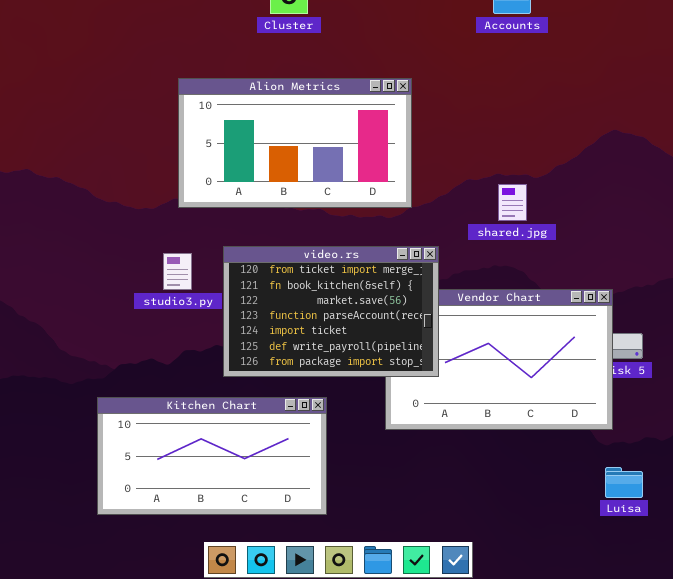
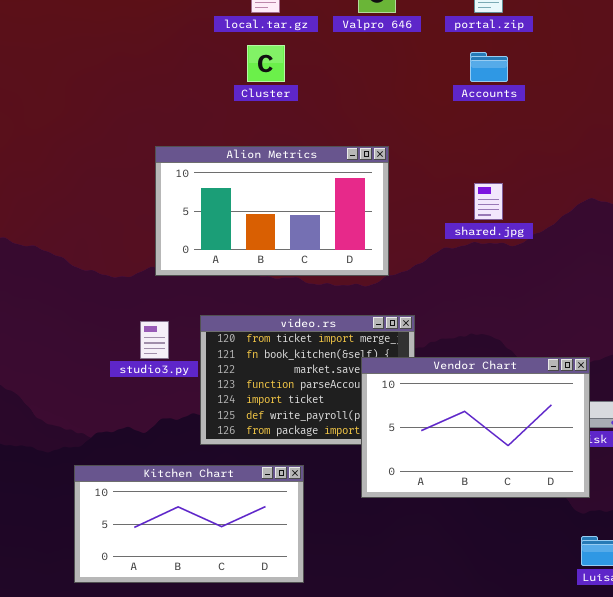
shared.jpg: [498,184,527,221] -> [474,183,503,220], moved
Vendor Chart: [385,289,613,430] -> [361,357,590,498], raised

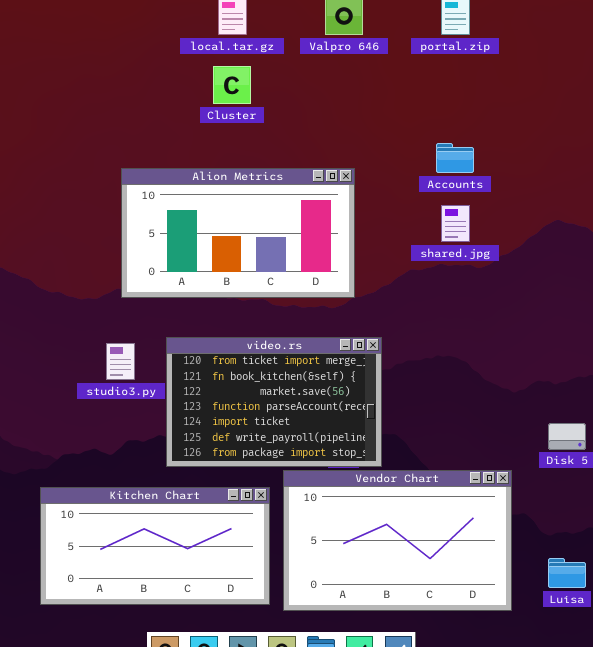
Accounts: [470,52,508,82] -> [436,143,474,173], moved
Vendor Chart: [361,357,590,498] -> [283,470,512,611], moved

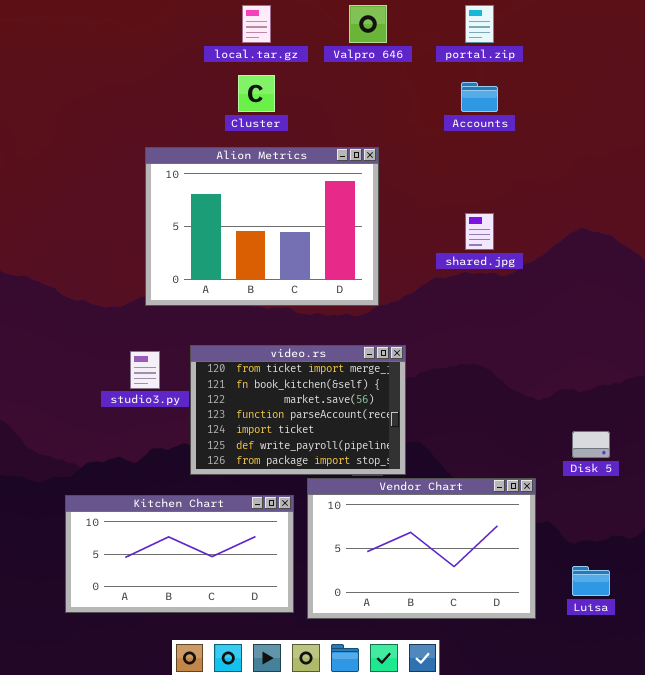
Accounts: [436,143,474,173] -> [461,82,498,112], moved
Alion Metrics: [121,168,355,298] -> [145,147,379,306], resized

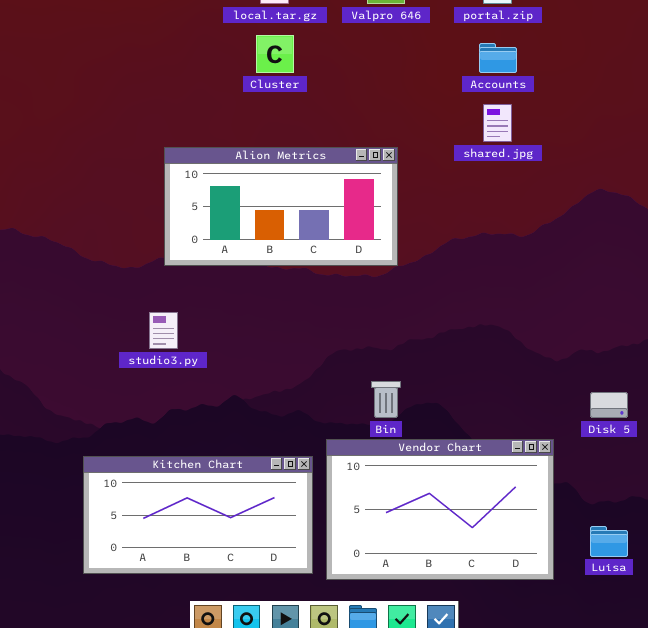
Alion Metrics: [145,147,379,306] -> [164,147,398,266], resized
shared.jpg: [465,213,494,250] -> [483,104,512,142], moved
video.rs: [190,345,406,475] -> none, closed

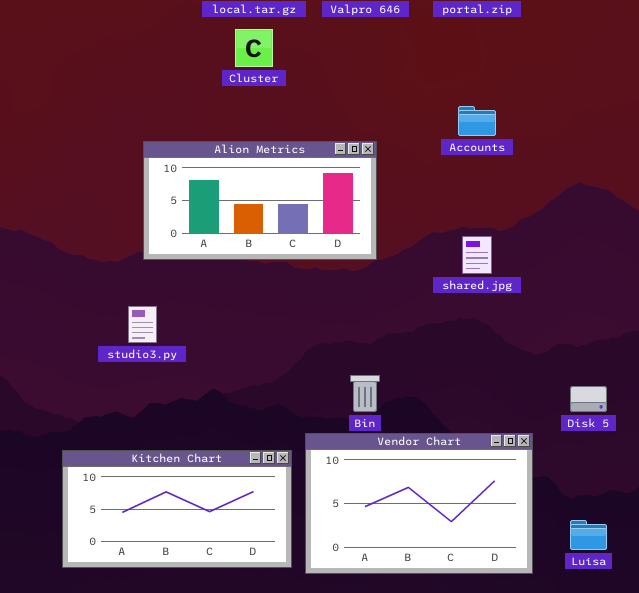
Accounts: [479,43,517,73] -> [458,106,496,136], moved
shared.jpg: [483,104,512,142] -> [462,236,492,274], moved

